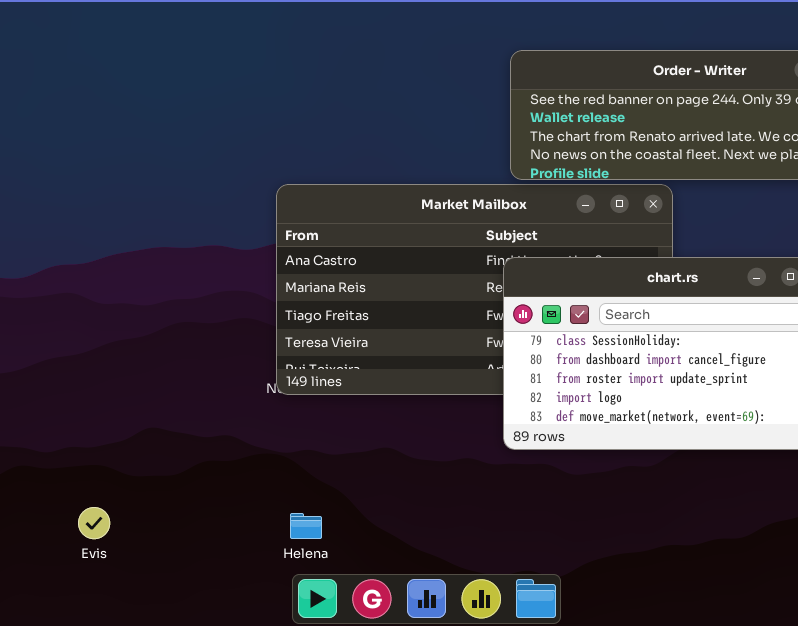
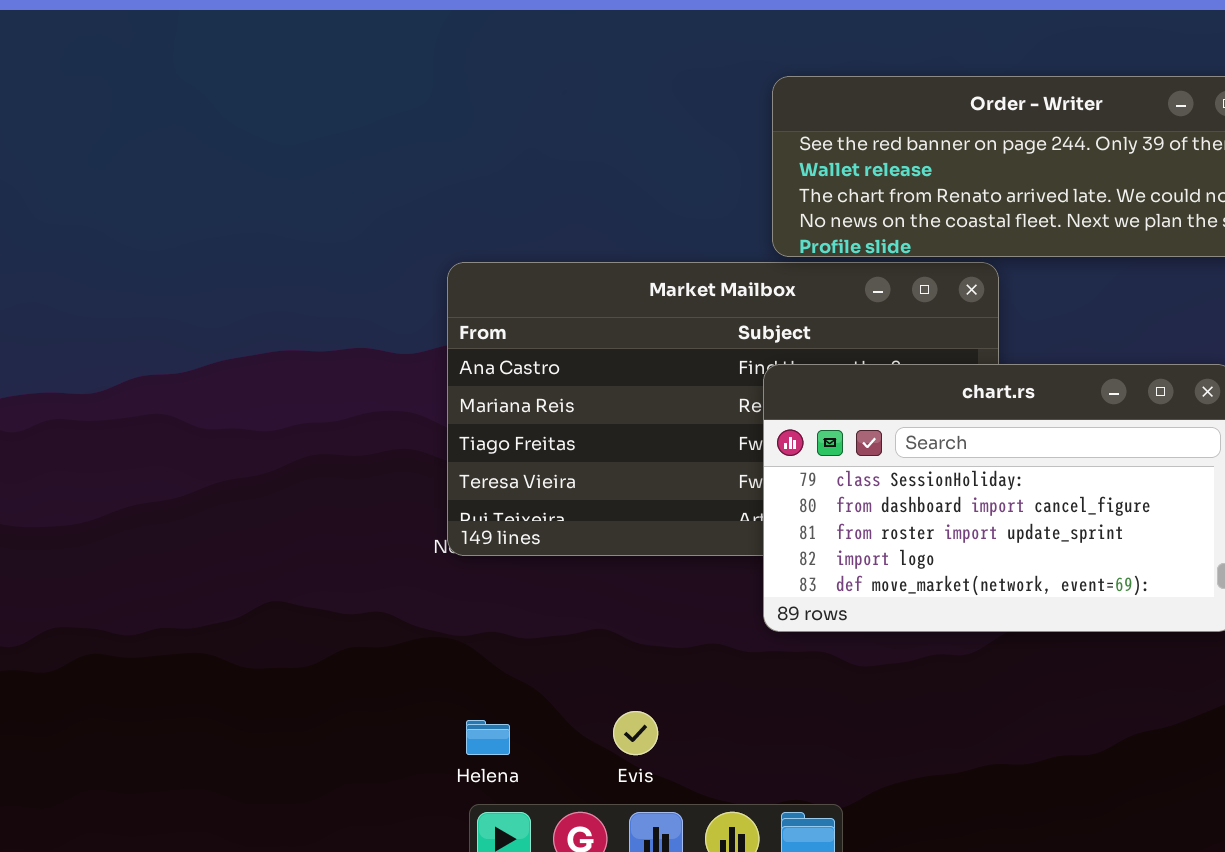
Evis: [78,507,110,539] -> [613,711,658,755], moved

